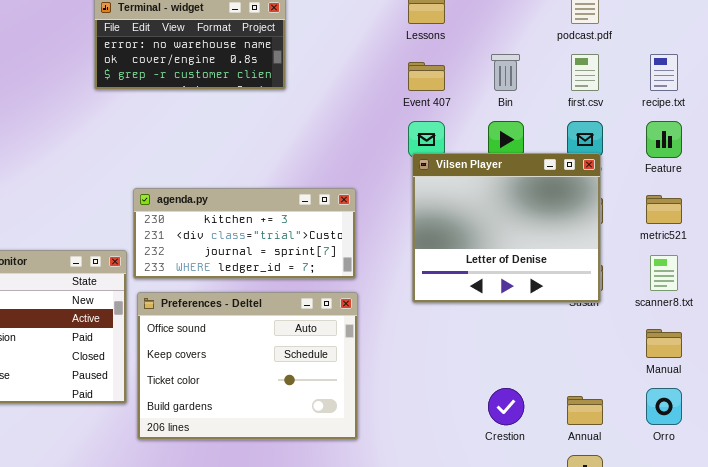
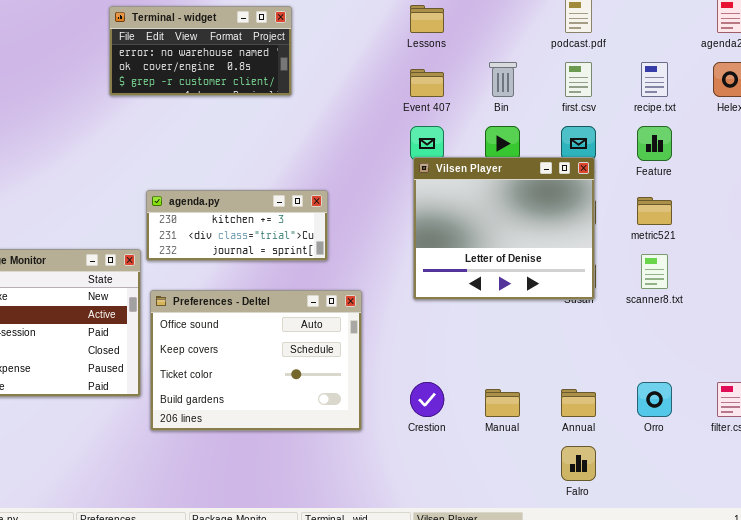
agenda.py: [133,188,356,279] -> [146,190,328,261], resized
Manual: [646,329,682,358] -> [485,389,520,417], moved
Crestion: [488,388,524,425] -> [410,382,444,417], moved

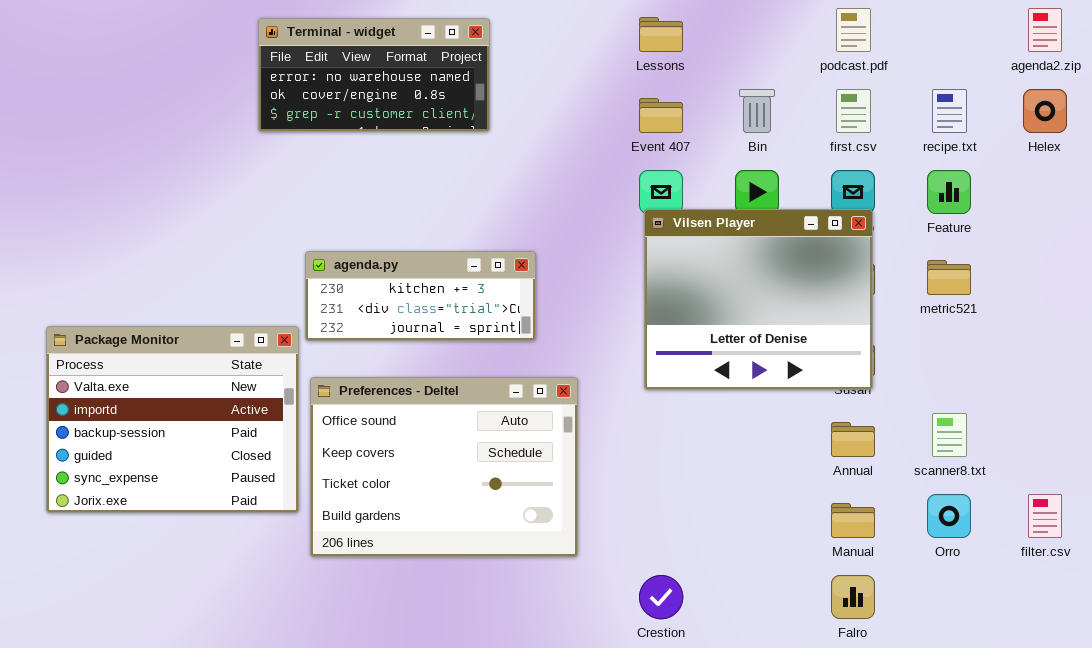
scanner8.txt: [641,254,668,289] -> [932,413,967,457], moved
Crestion: [410,382,444,417] -> [639,575,683,619], moved
Manual: [485,389,520,417] -> [831,503,875,538], moved
Annual: [561,389,596,417] -> [831,422,875,457], moved

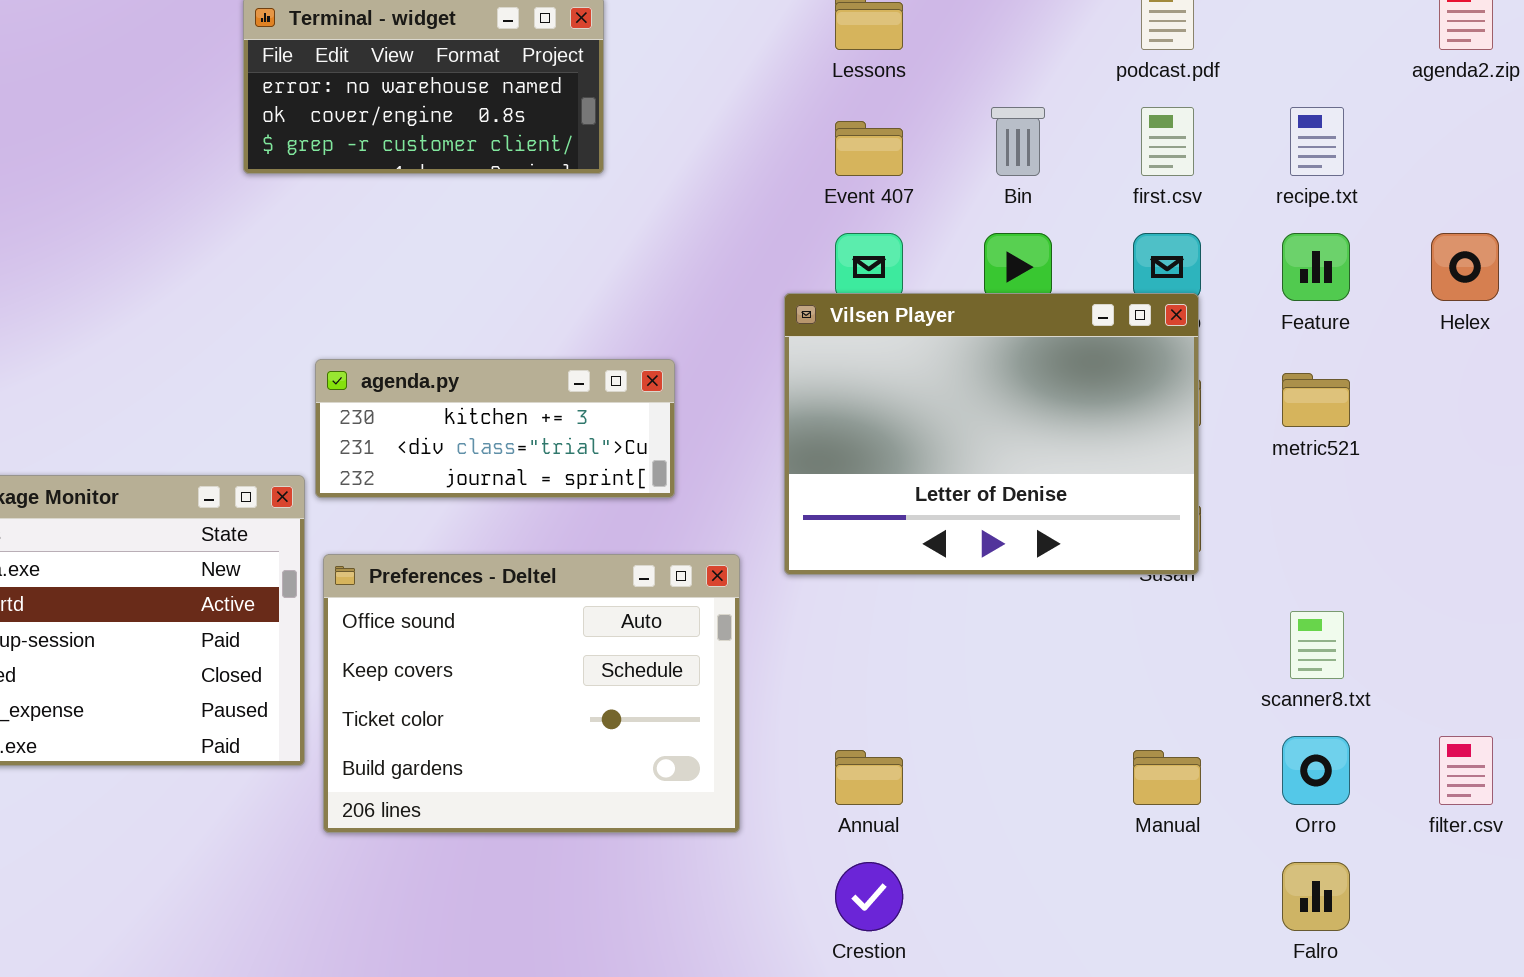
Helex: [1023,89,1067,133] -> [1431,233,1499,301], moved
Vilsen Player: [644,209,873,390] -> [784,293,1199,575], resized
Annual: [831,422,875,457] -> [835,750,903,805], moved
Falro: [831,575,875,619] -> [1282,862,1350,931], moved

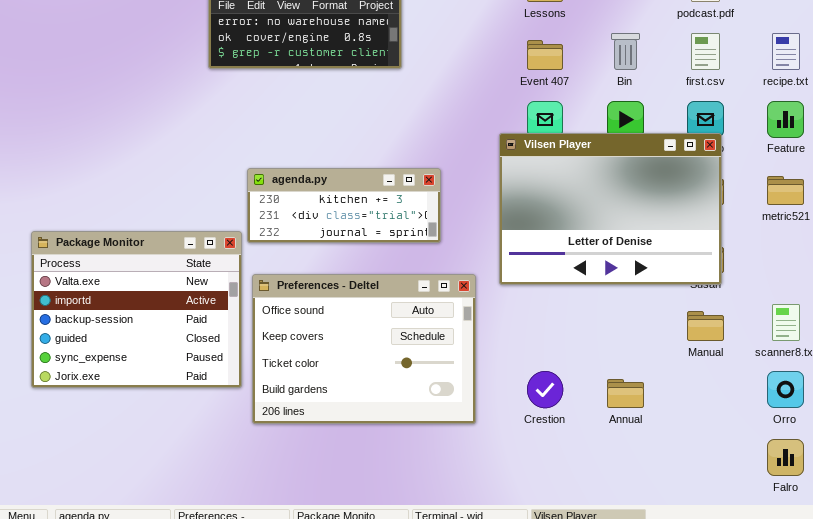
Annual: [835,750,903,805] -> [607,379,644,408], moved
Manual: [1133,750,1201,805] -> [687,311,724,341], moved
Crestion: [835,862,903,931] -> [527,371,563,408], moved

